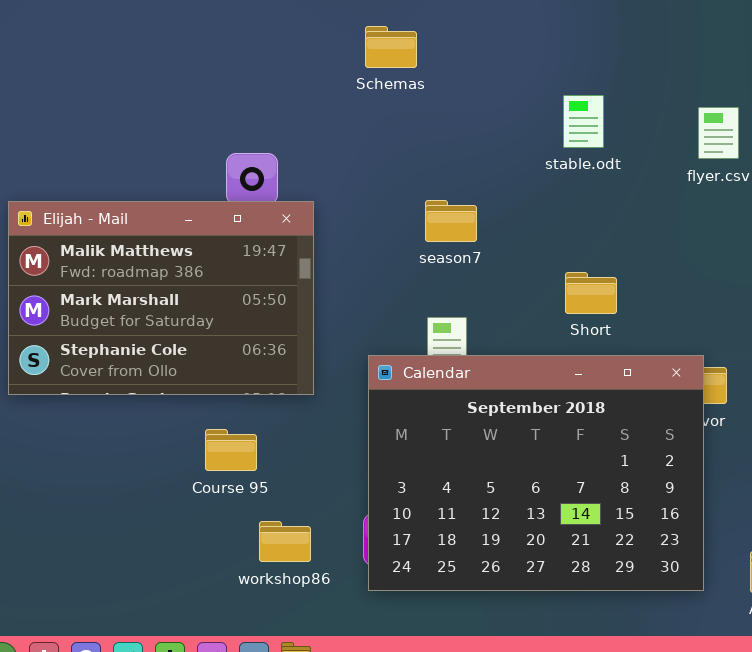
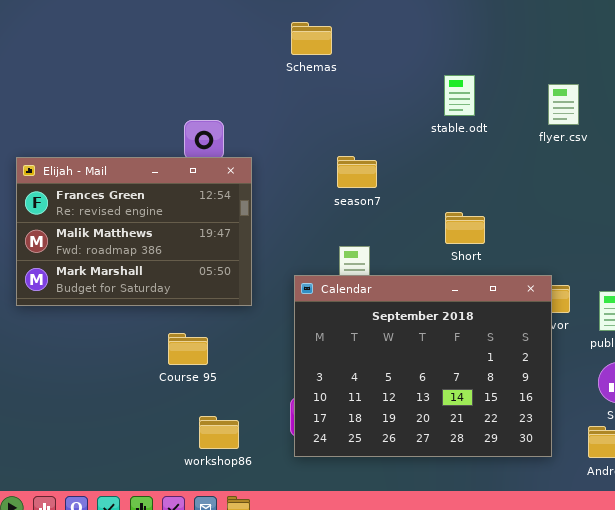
Elijah - Mail: [8,201,314,395] -> [16,157,252,306], scrolled up 1 row
workshop86: [259,521,311,562] -> [199,416,239,449], moved

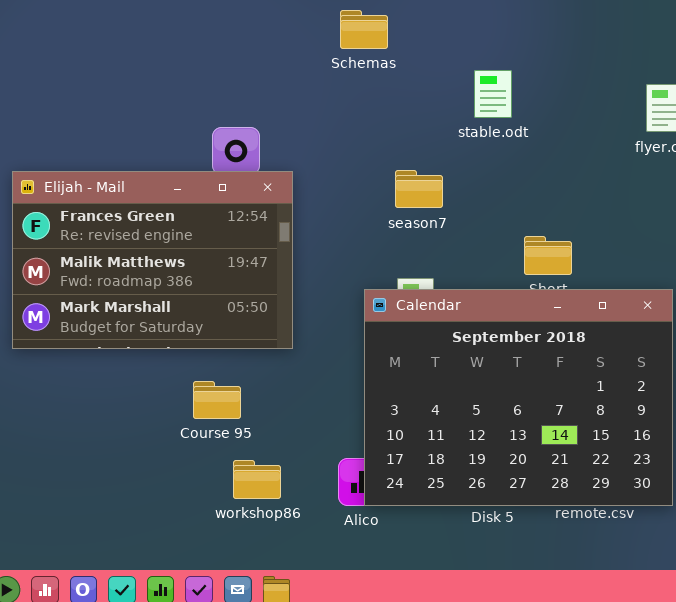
stable.odt: [444,75,475,116] -> [474,70,512,118], moved
Calendar: [294,275,552,457] -> [364,289,673,506], moved
workshop86: [199,416,239,449] -> [233,460,281,499], moved

